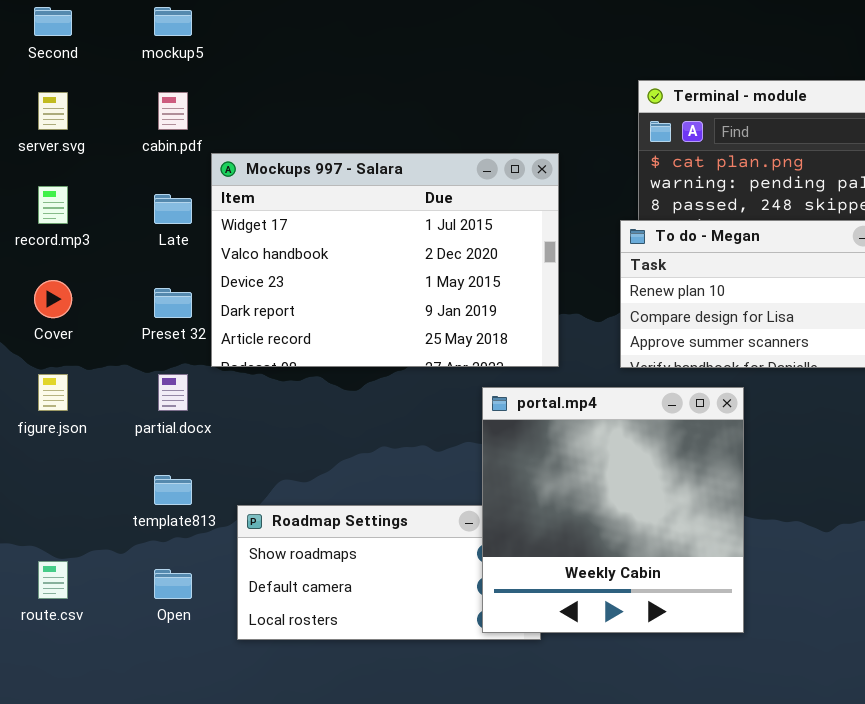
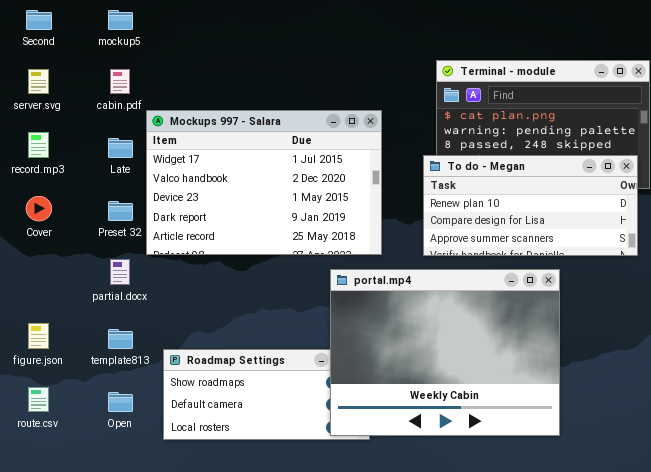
figure.json: [38,374,68,411] -> [28,323,49,349], moved
portal.mp4: [482,387,744,633] -> [330,269,560,436], resized

